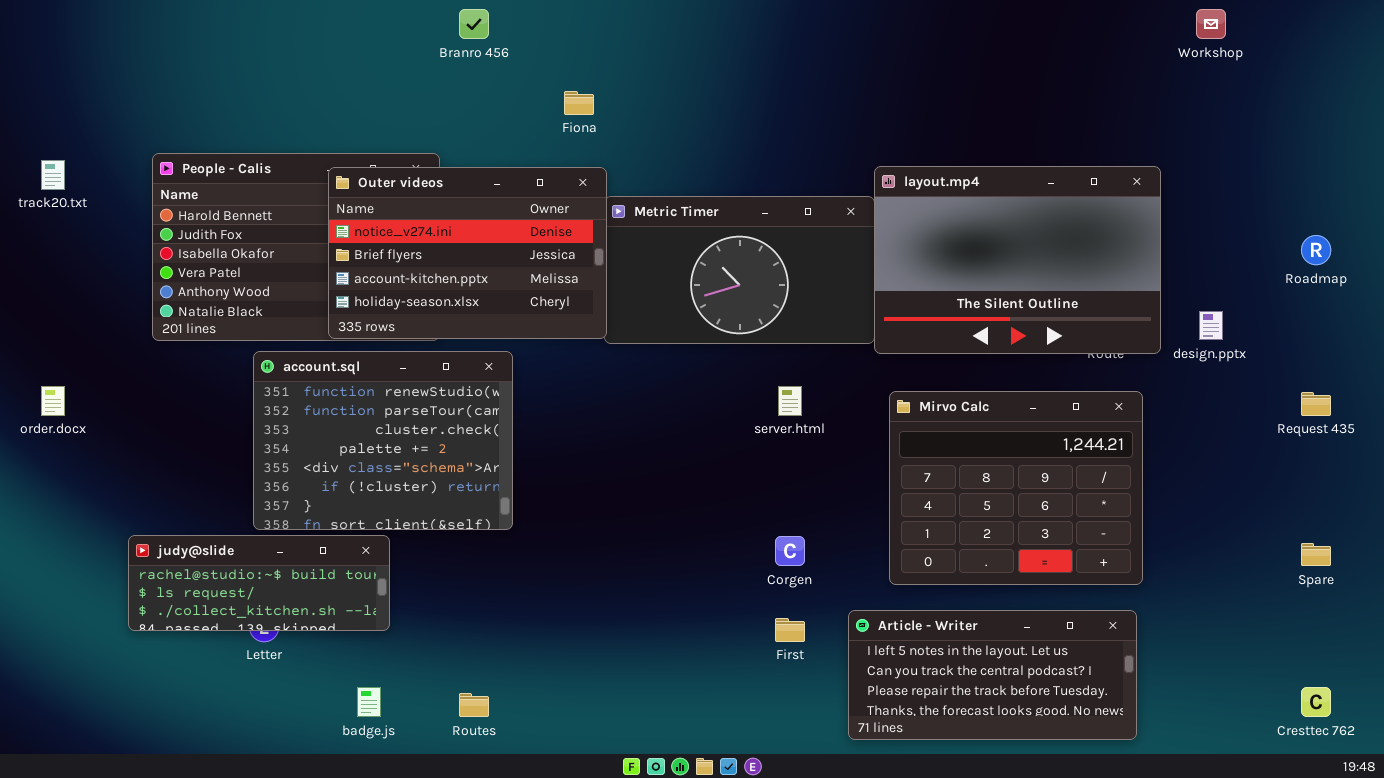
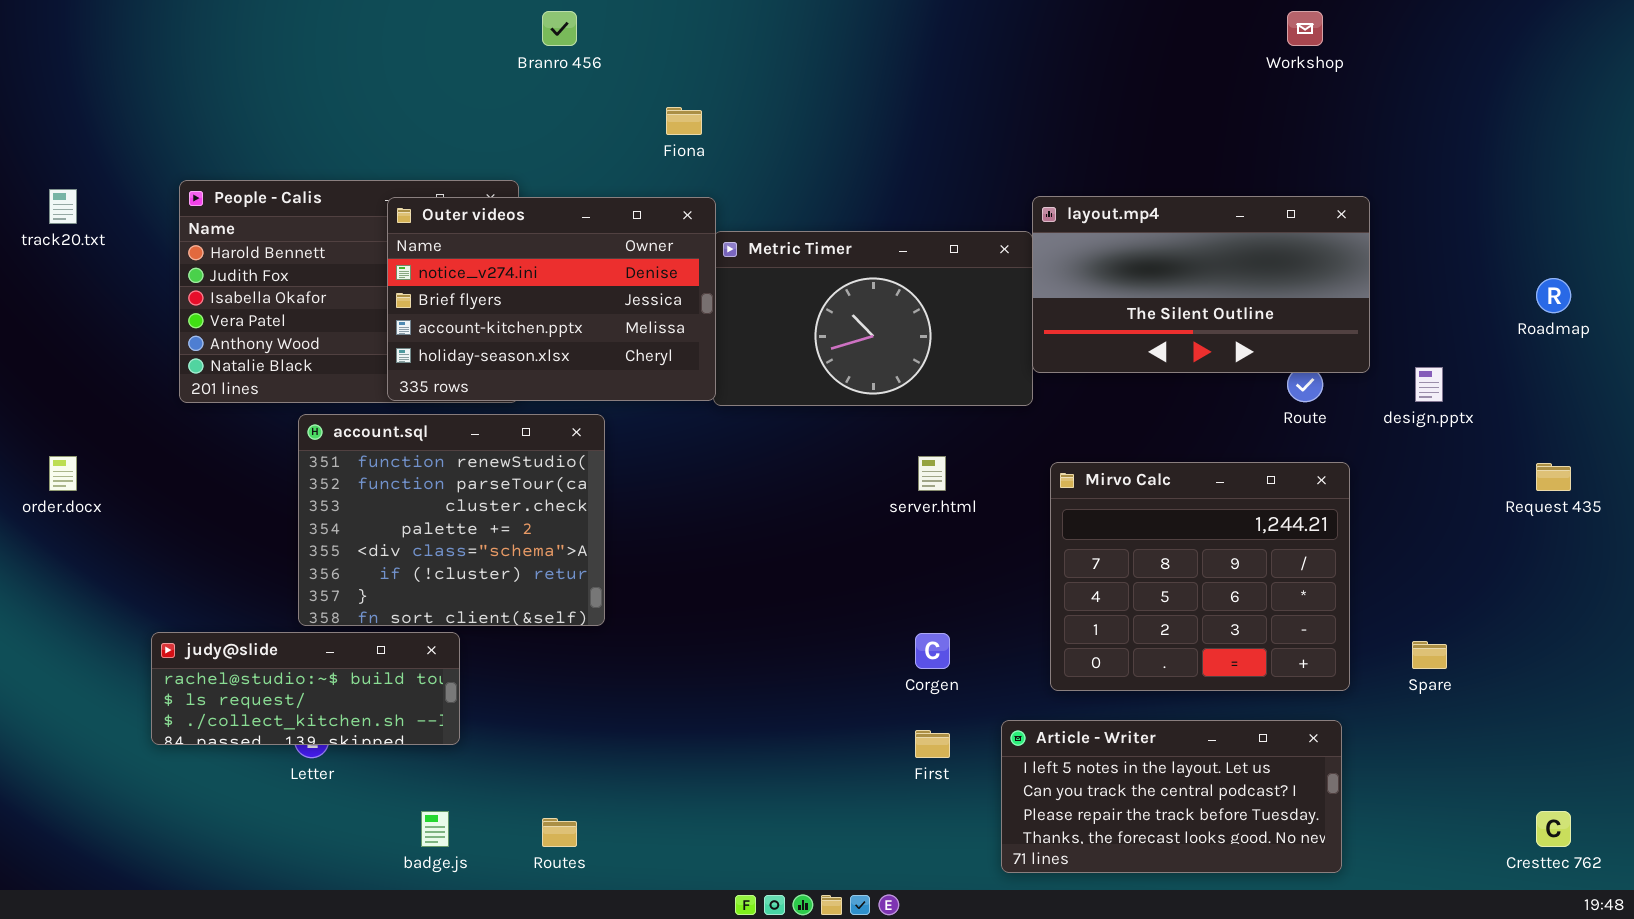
Workshop: [1196,9,1226,39] -> [1287,11,1323,46], moved
layout.mp4: [874,166,1161,354] -> [1032,196,1370,373], resized
Spare: [1301,543,1331,566] -> [1412,641,1447,669], moved

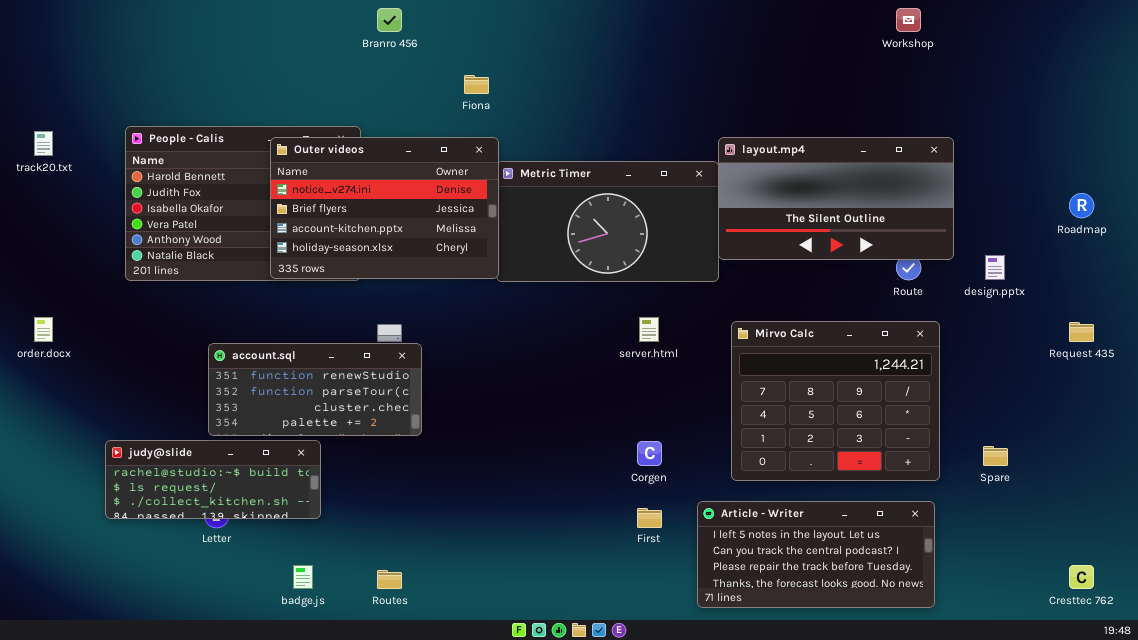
account.sql: [298,414,605,626] -> [208,343,422,436], resized

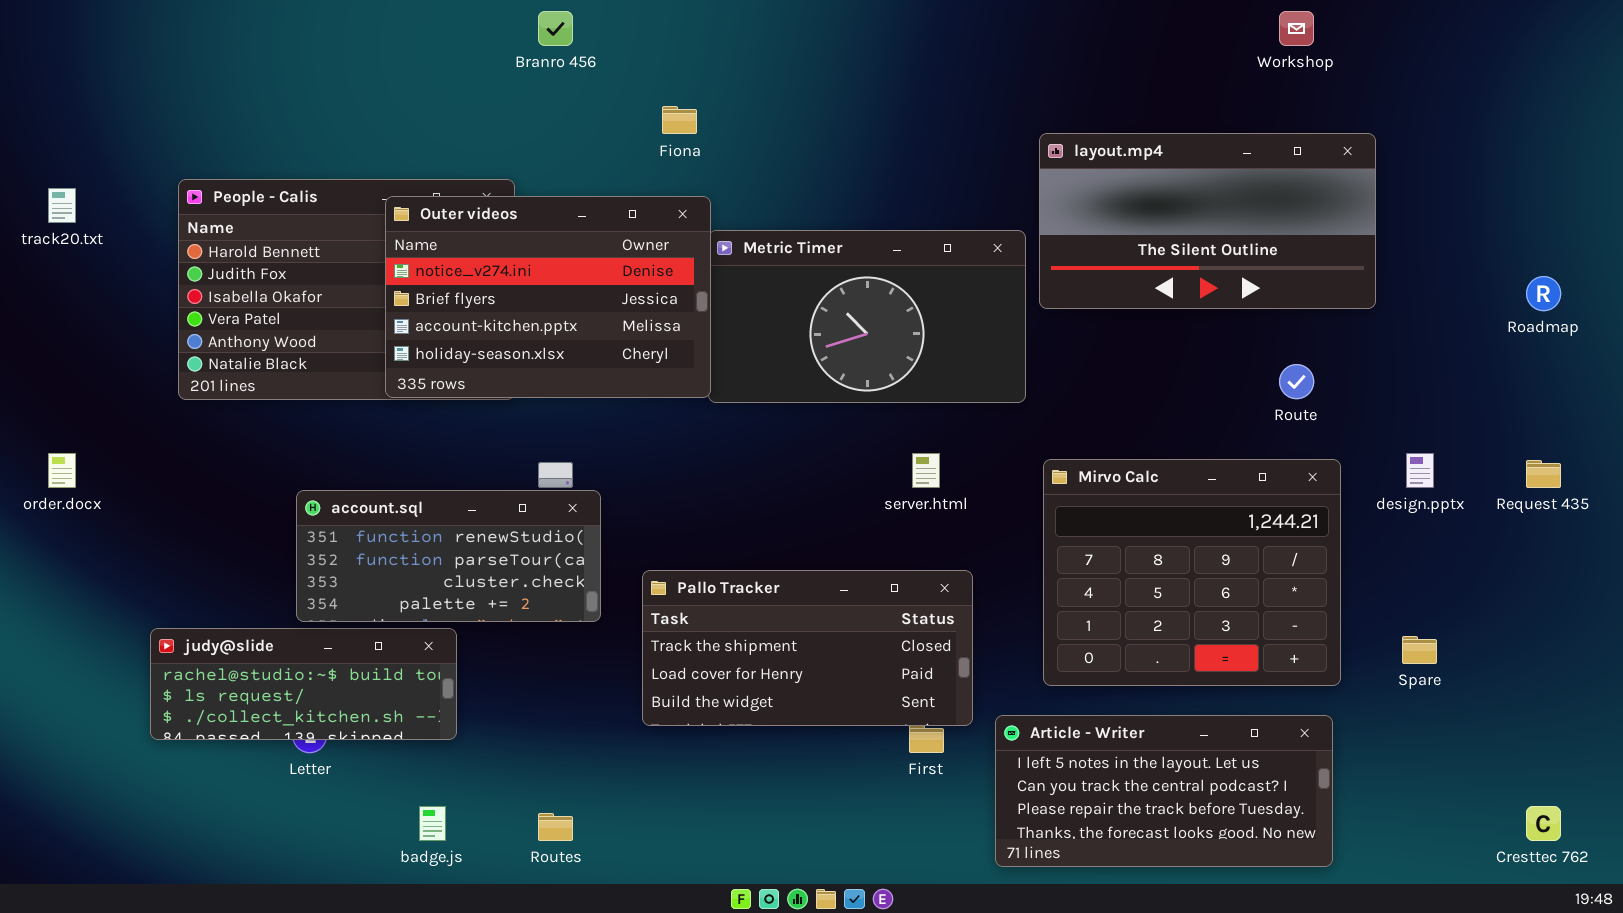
layout.mp4: [718,137,954,260] -> [1039,133,1376,309], moved
design.pptx: [985,255,1005,280] -> [1406,453,1434,488], moved
Pallo Tracker: none -> [642,570,973,726], opened

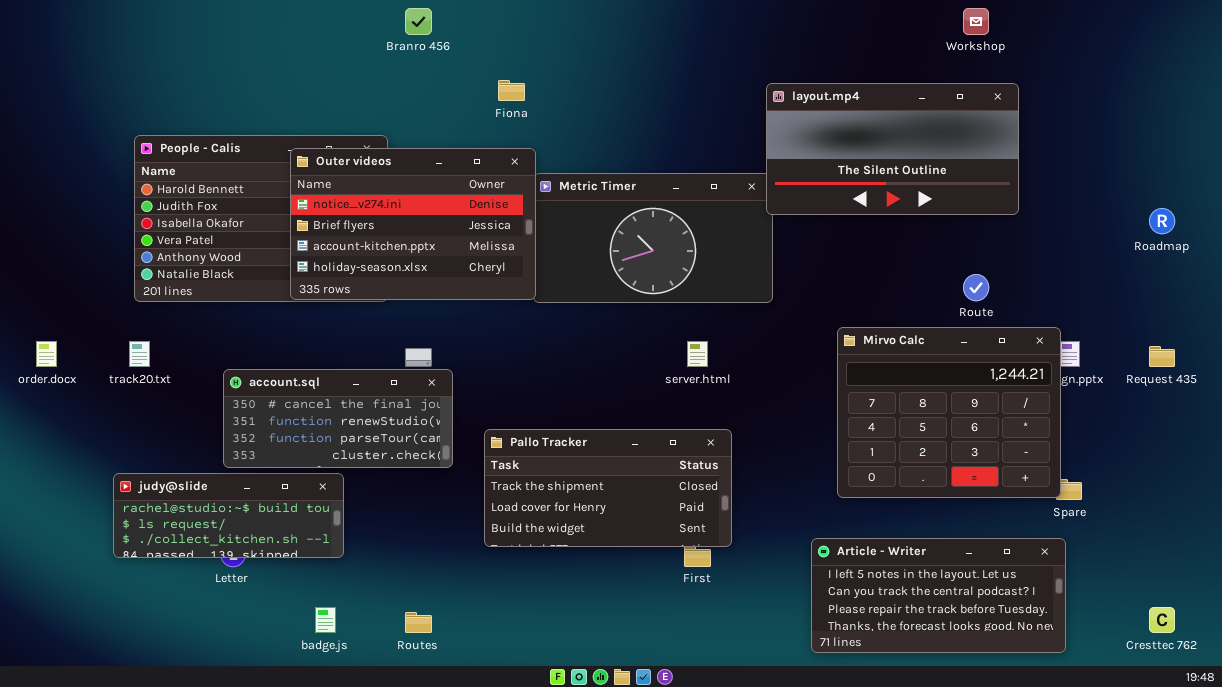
layout.mp4: [1039,133,1376,309] -> [766,83,1019,215], moved
track20.txt: [48,188,76,223] -> [129,341,150,367], moved
Mirvo Calc: [1043,459,1341,686] -> [837,327,1061,498], moved
account.sql: [296,490,601,622] -> [223,369,453,468], scrolled up 1 row
Article - Writer: [995,715,1333,867] -> [811,538,1066,653], moved

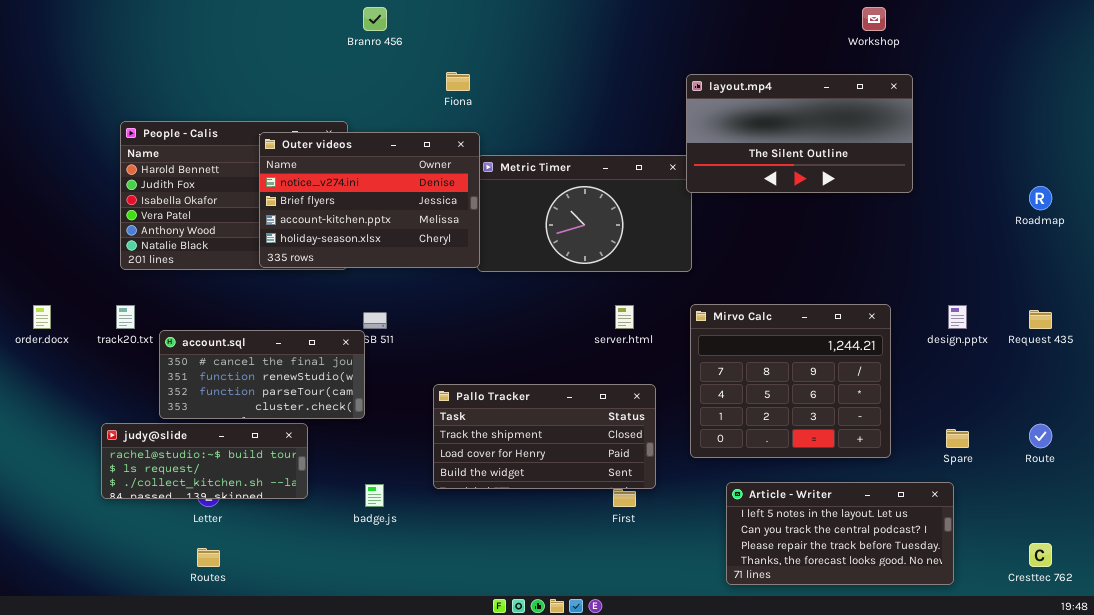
Route: [963,274,989,301] -> [1029,424,1052,448], moved
Mirvo Calc: [837,327,1061,498] -> [690,304,891,458], moved
account.sql: [223,369,453,468] -> [159,330,365,419], moved
badge.js: [315,607,336,633] -> [365,484,384,507], moved
Routes: [405,612,432,633] -> [197,548,220,567], moved

